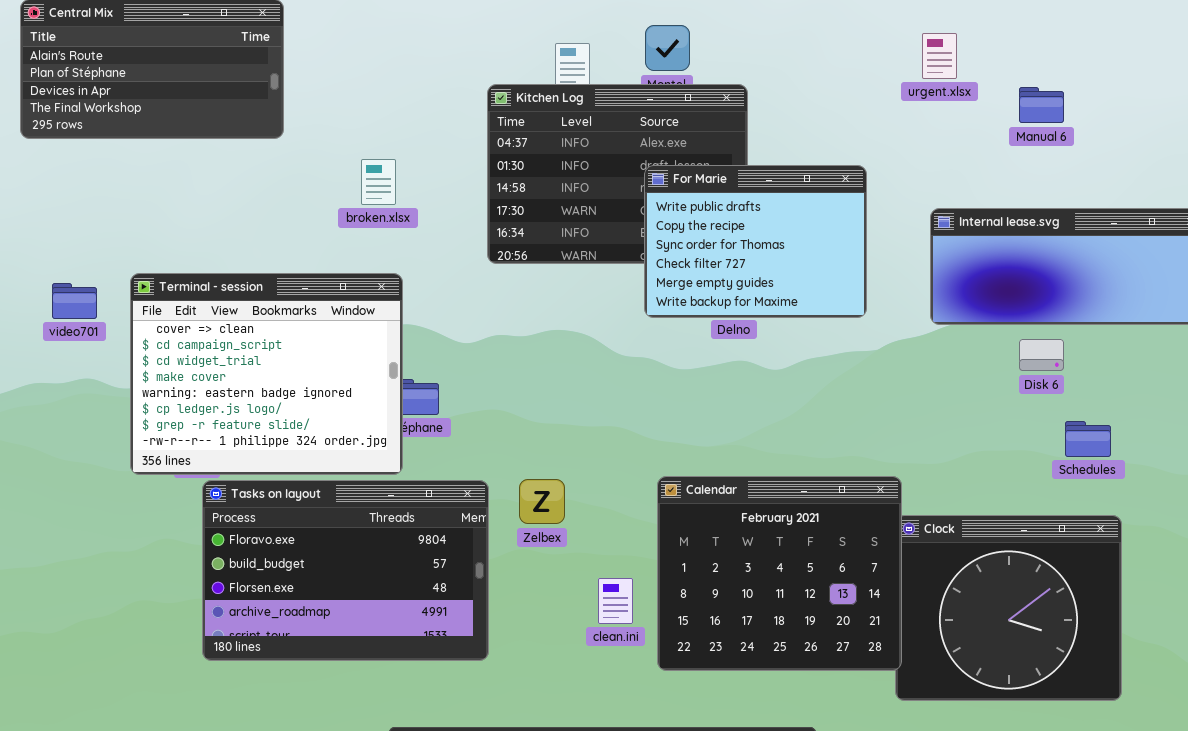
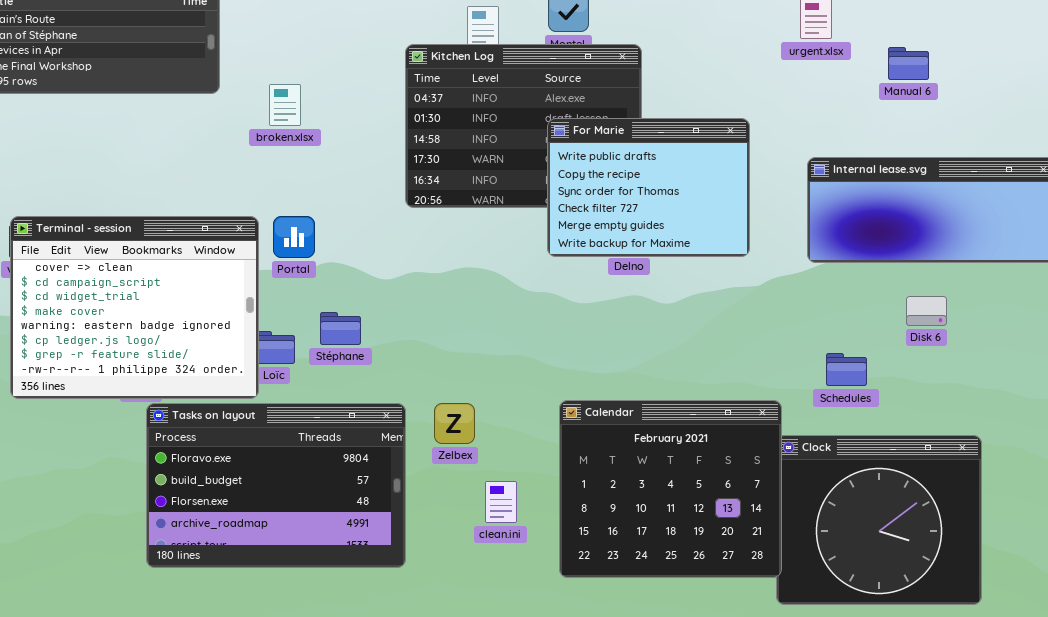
broken.xlsx: [361,159,396,205] -> [269,84,301,126], moved
Terminal - session: [130,273,403,475] -> [10,216,259,399], moved
Disk 6: [1019,339,1064,371] -> [906,296,947,326], moved
Schedules: [1065,421,1111,457] -> [826,353,867,386], moved
clean.ini: [598,578,633,624] -> [485,481,517,523], moved

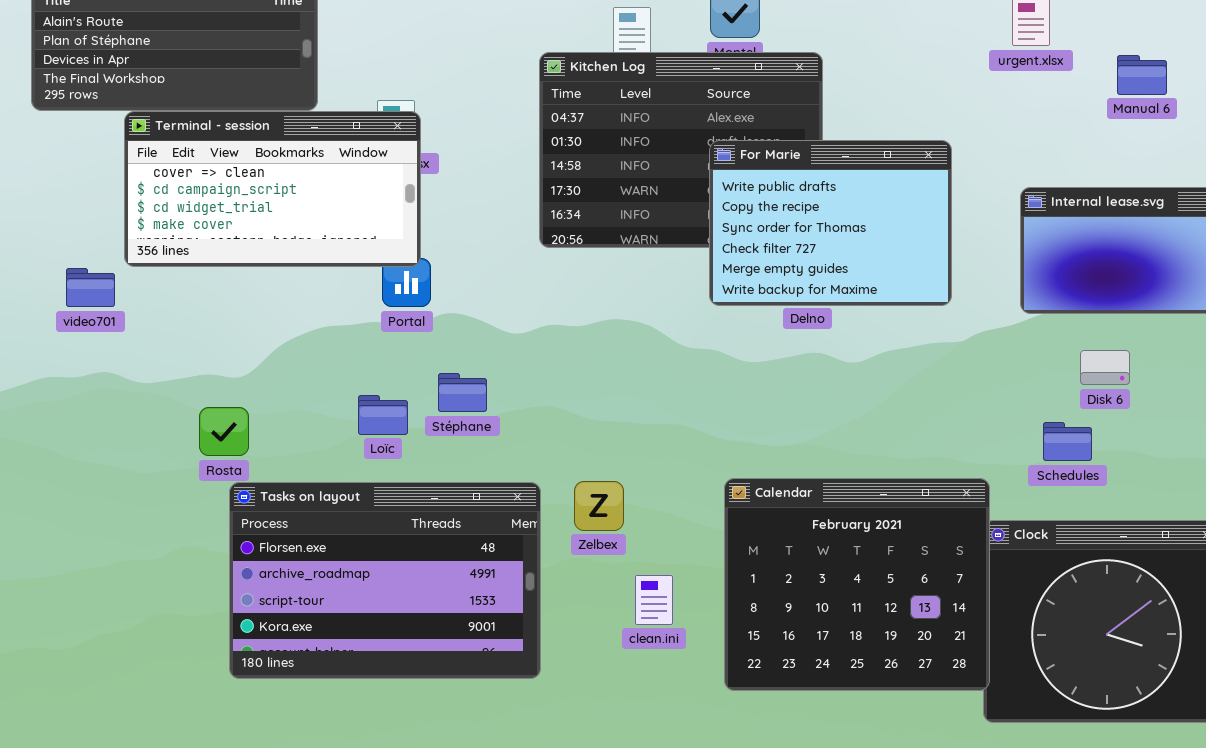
Terminal - session: [10,216,259,399] -> [124,111,421,267], moved, resized
Disk 6: [906,296,947,326] -> [1080,350,1130,385], moved
Tasks on layout: [146,403,406,568] -> [229,482,541,679], scrolled down 2 rows

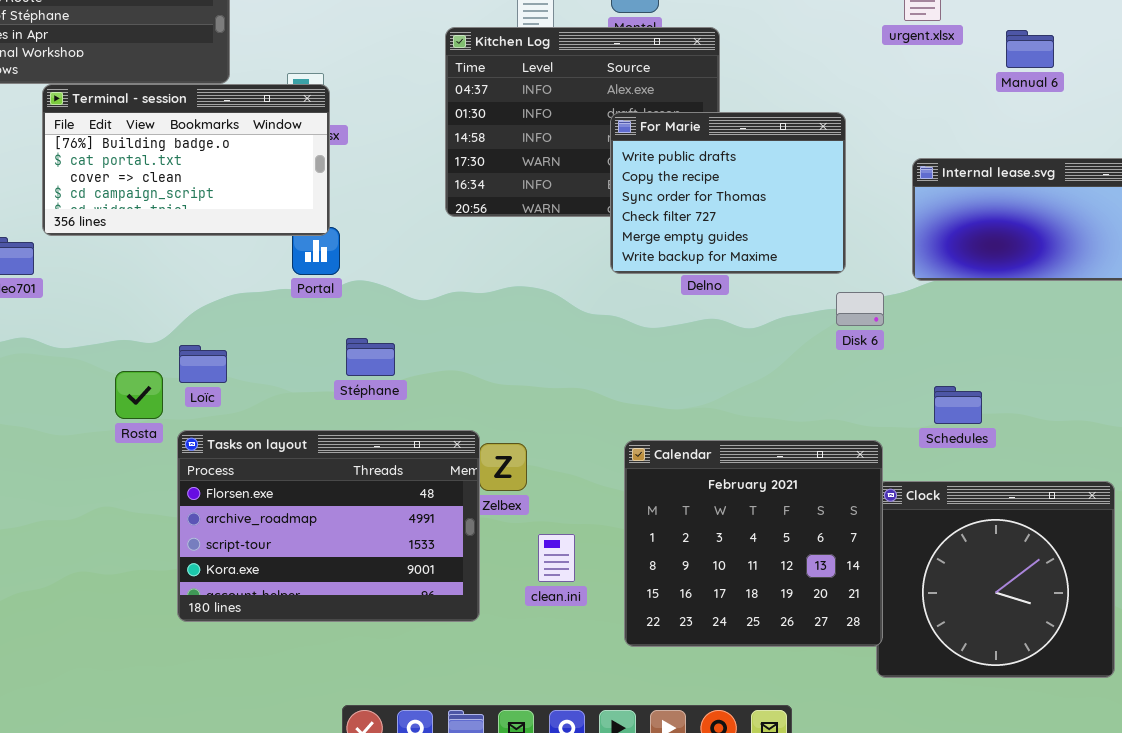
Terminal - session: [124,111,421,267] -> [42,84,330,236], scrolled up 2 rows
Disk 6: [1080,350,1130,385] -> [836,292,884,326], moved
Loïc: [358,395,408,435] -> [179,345,227,383], moved
Tasks on layout: [229,482,541,679] -> [177,430,480,622], moved

